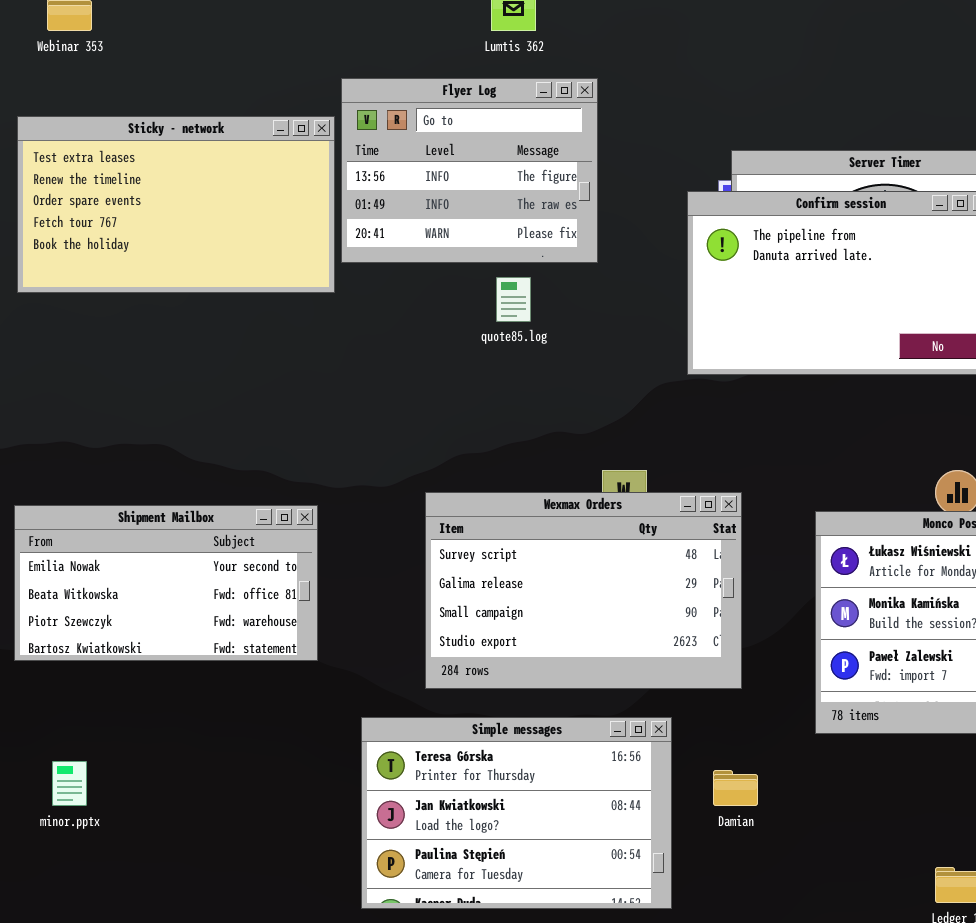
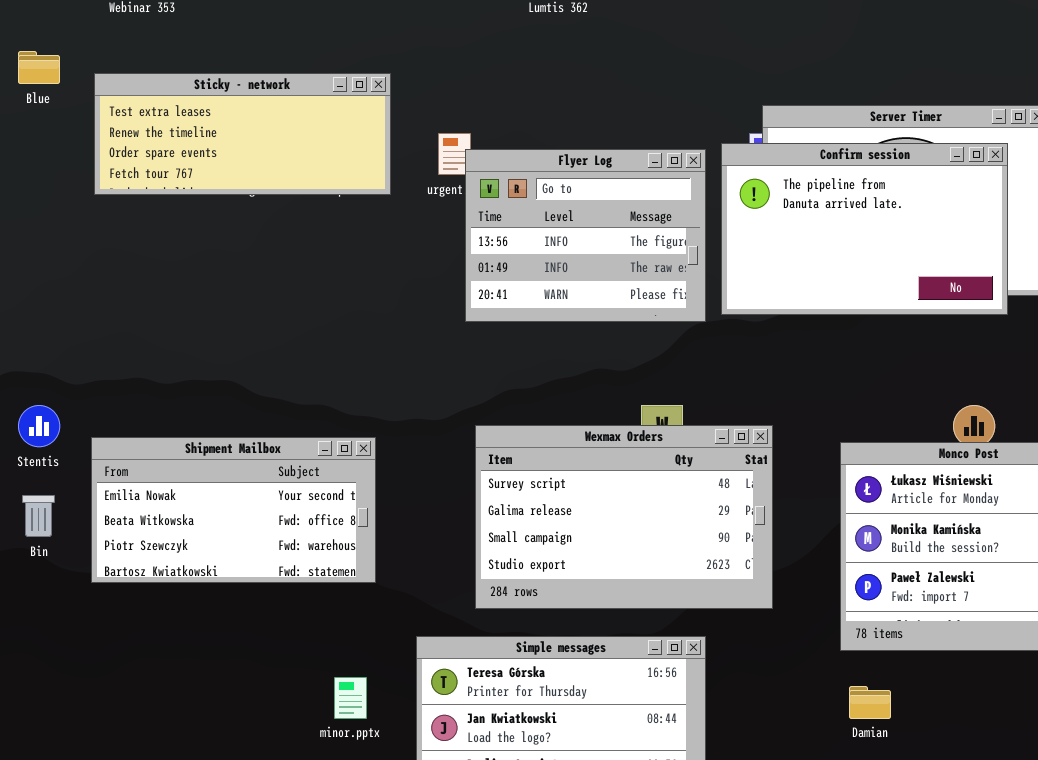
Flyer Log: [341,78,598,263] -> [465,149,706,322], moved
Sticky - network: [17,116,335,293] -> [94,73,391,195], resized
minor.pptx: [52,761,87,806] -> [334,677,367,719], moved
Damian: [713,770,758,806] -> [849,686,891,719], moved

